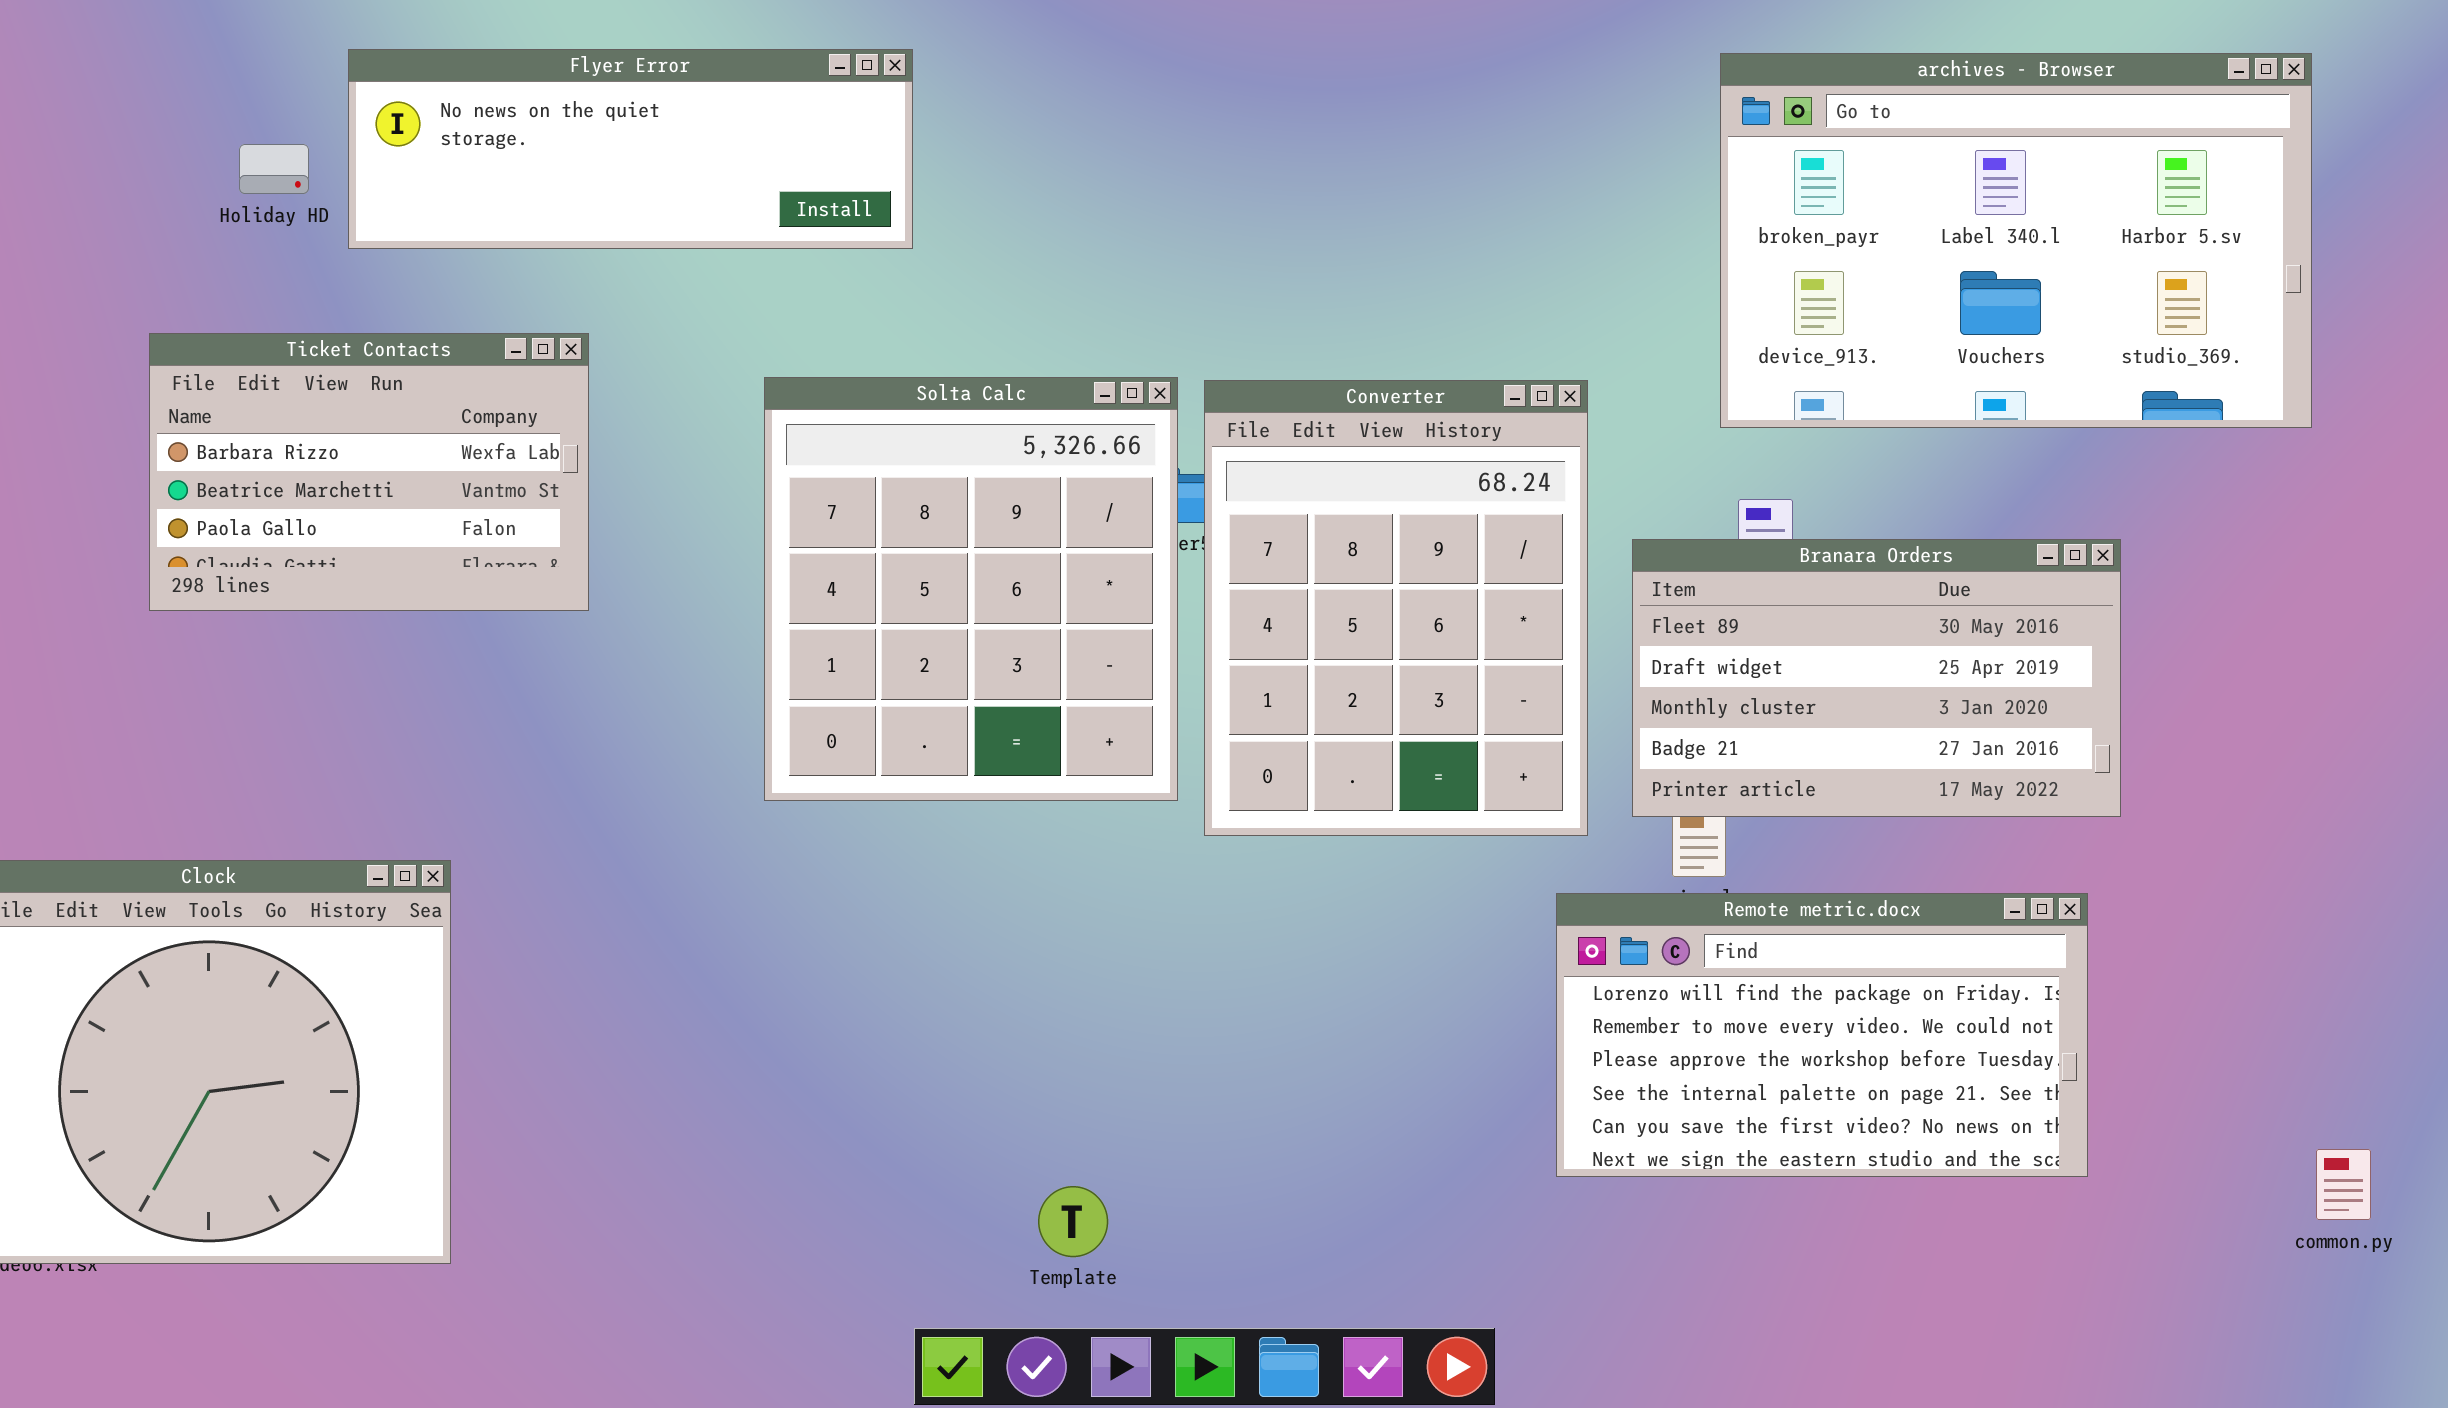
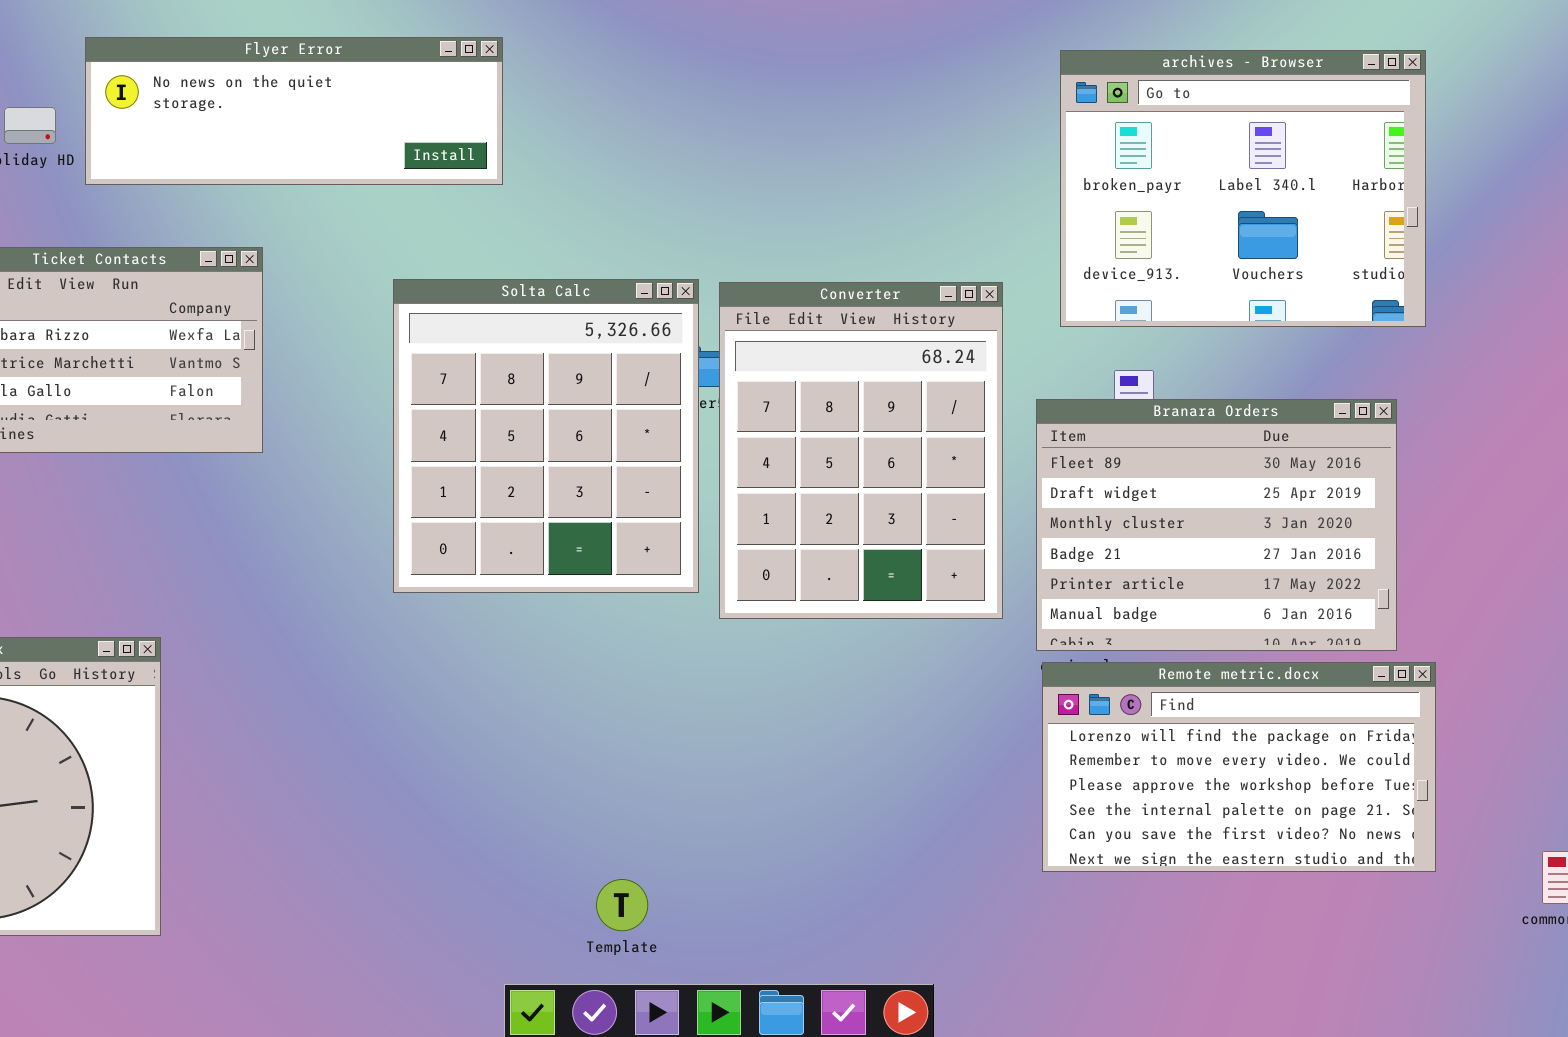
archives - Browser: [1720,53,2312,428] -> [1060,50,1426,327], moved, resized
Branara Orders: [1632,539,2121,817] -> [1036,399,1397,651], resized
Remote metric.docx: [1556,893,2088,1177] -> [1042,662,1436,872], moved

